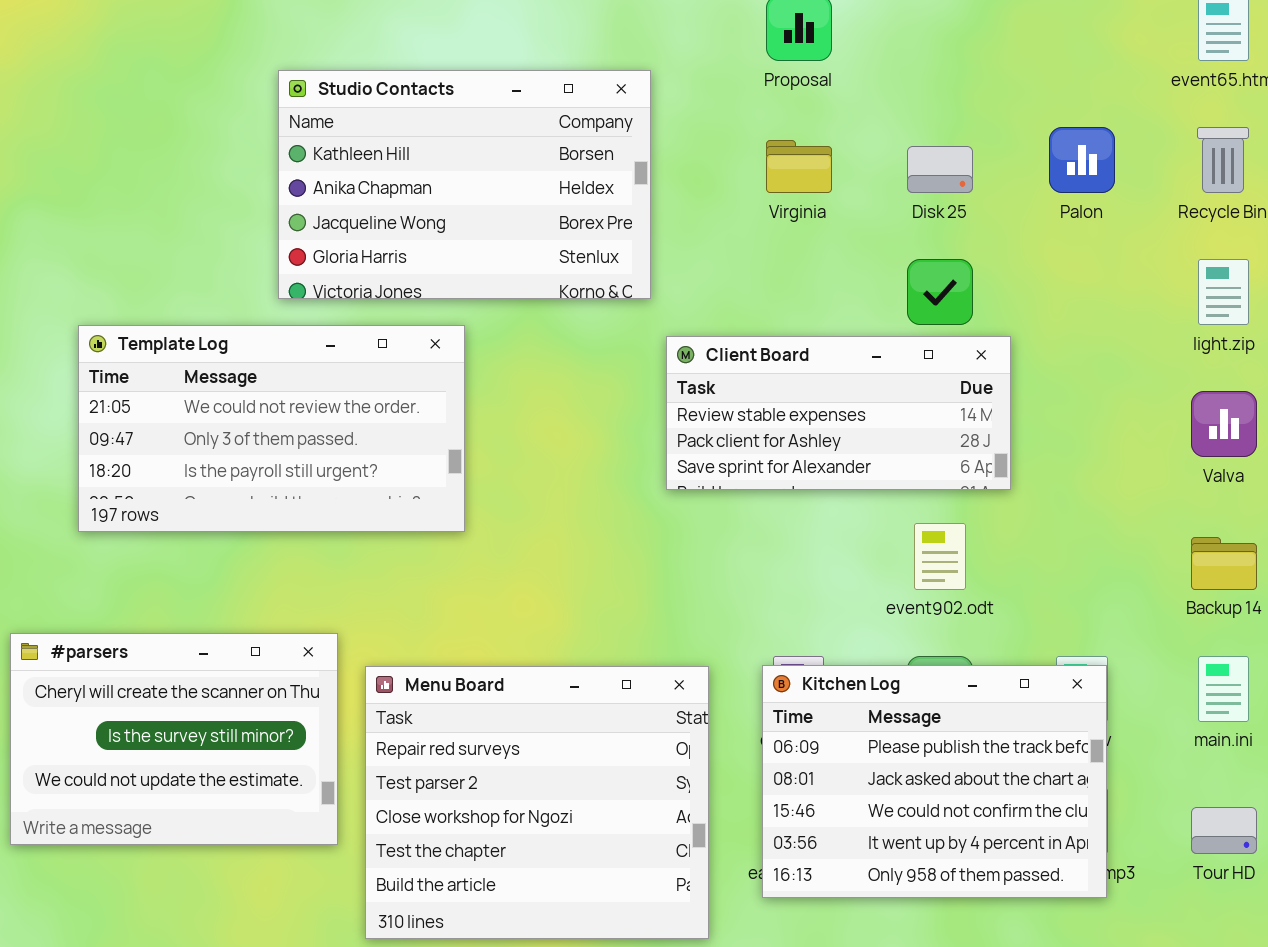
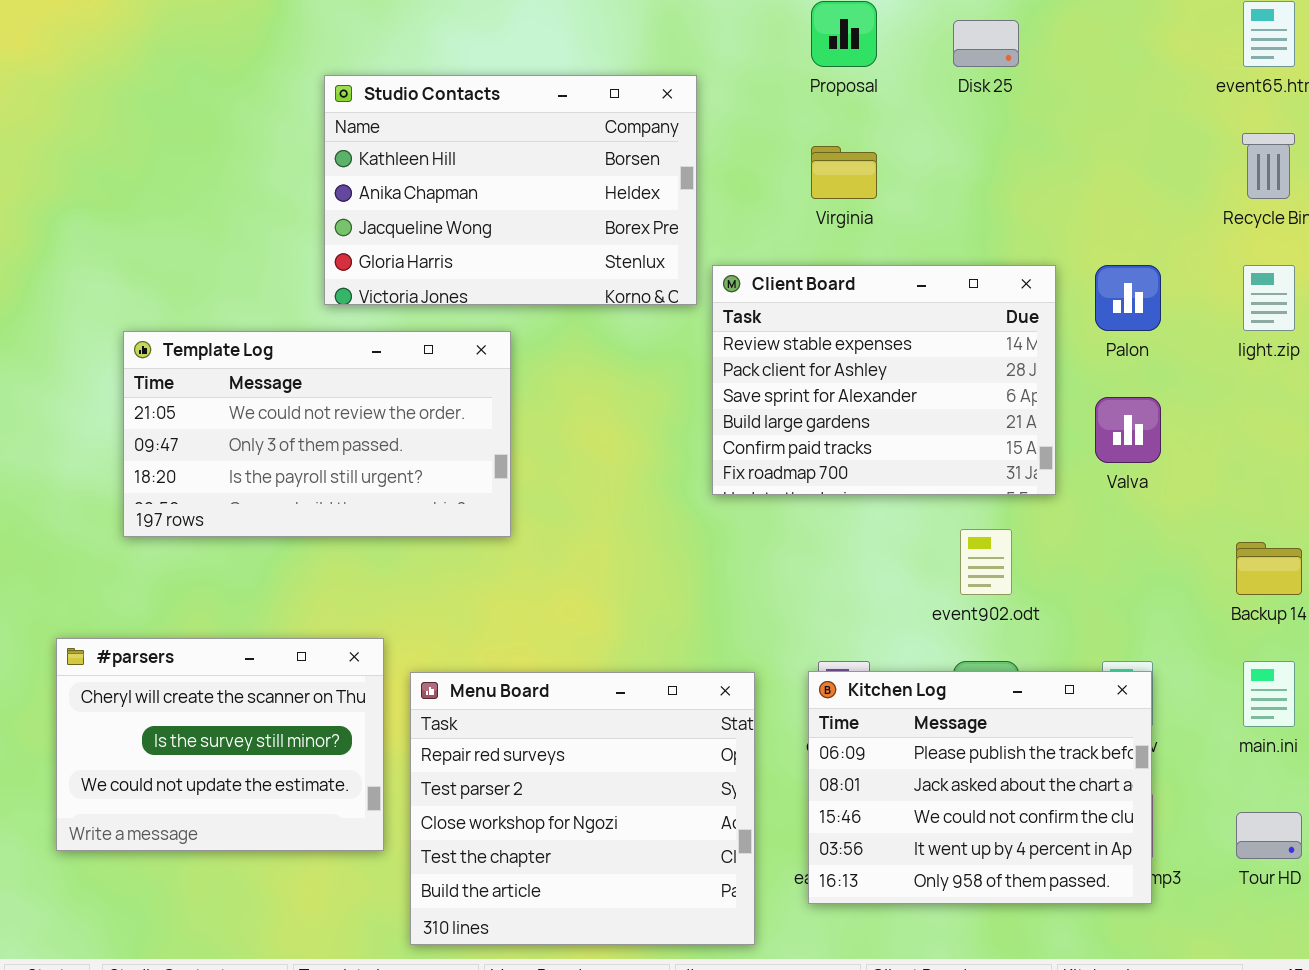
Palon: [1049,127,1115,193] -> [1095,265,1161,331], moved
Disk 25: [907,146,973,193] -> [953,20,1019,67], moved
Client Board: [666,336,1011,490] -> [712,265,1056,495], resized
Valva: [1191,391,1257,457] -> [1095,397,1161,463], moved

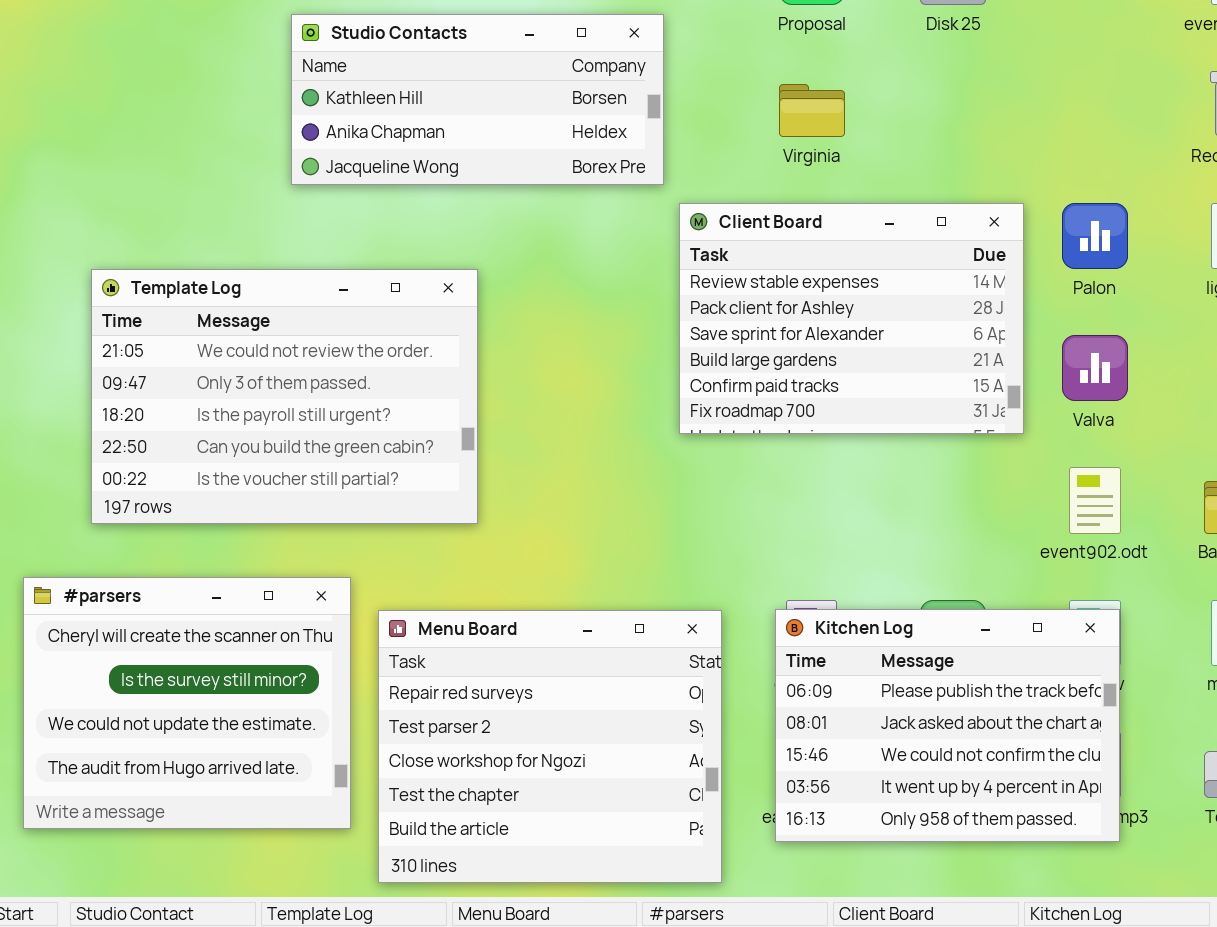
Studio Contacts: [324,75,697,305] -> [291,14,664,185], resized
Template Log: [123,331,511,537] -> [91,269,478,524], resized
event902.odt: [960,529,1012,595] -> [1069,467,1121,534], moved
#parsers: [56,638,384,851] -> [23,577,351,829], resized

